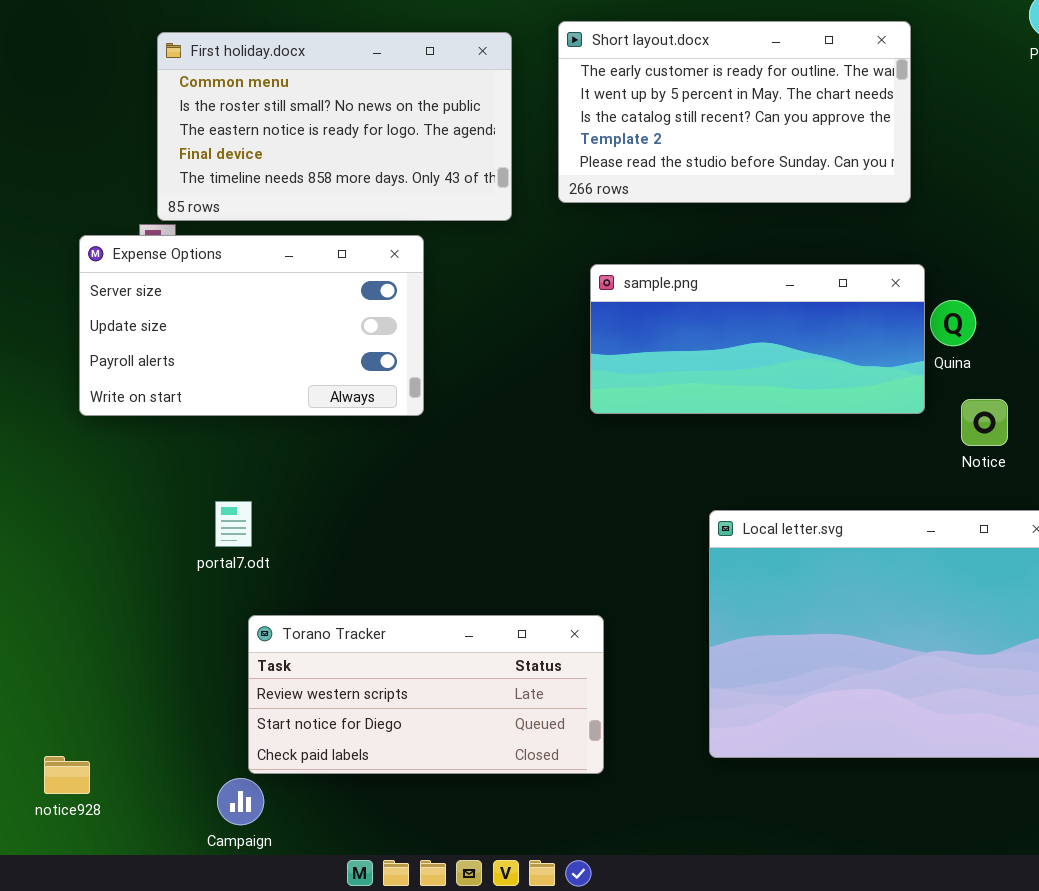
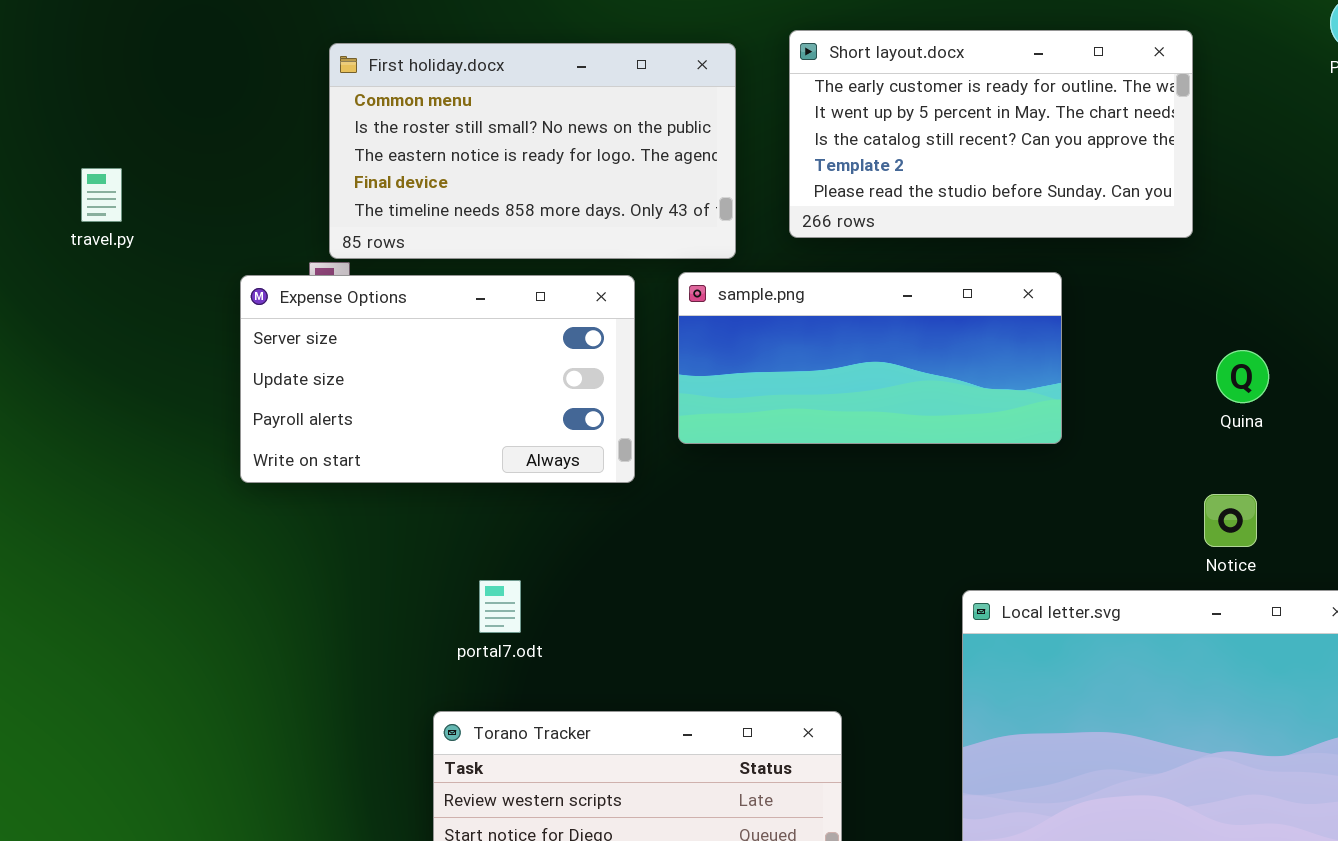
sample.png: [590,264,925,414] -> [678,272,1062,444], moved
Notice: [961,399,1008,446] -> [1204,494,1257,547], moved
portal7.odt: [215,501,252,547] -> [479,580,521,633], moved

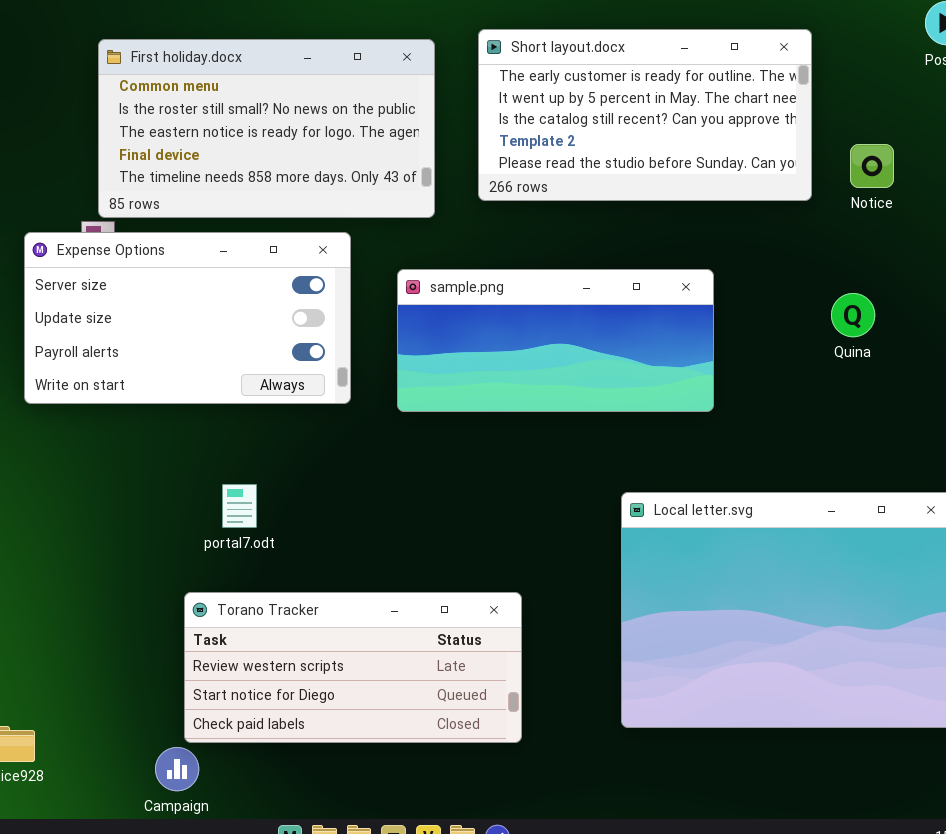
sample.png: [678,272,1062,444] -> [397,269,714,412], moved
Notice: [1204,494,1257,547] -> [850,144,894,188], moved

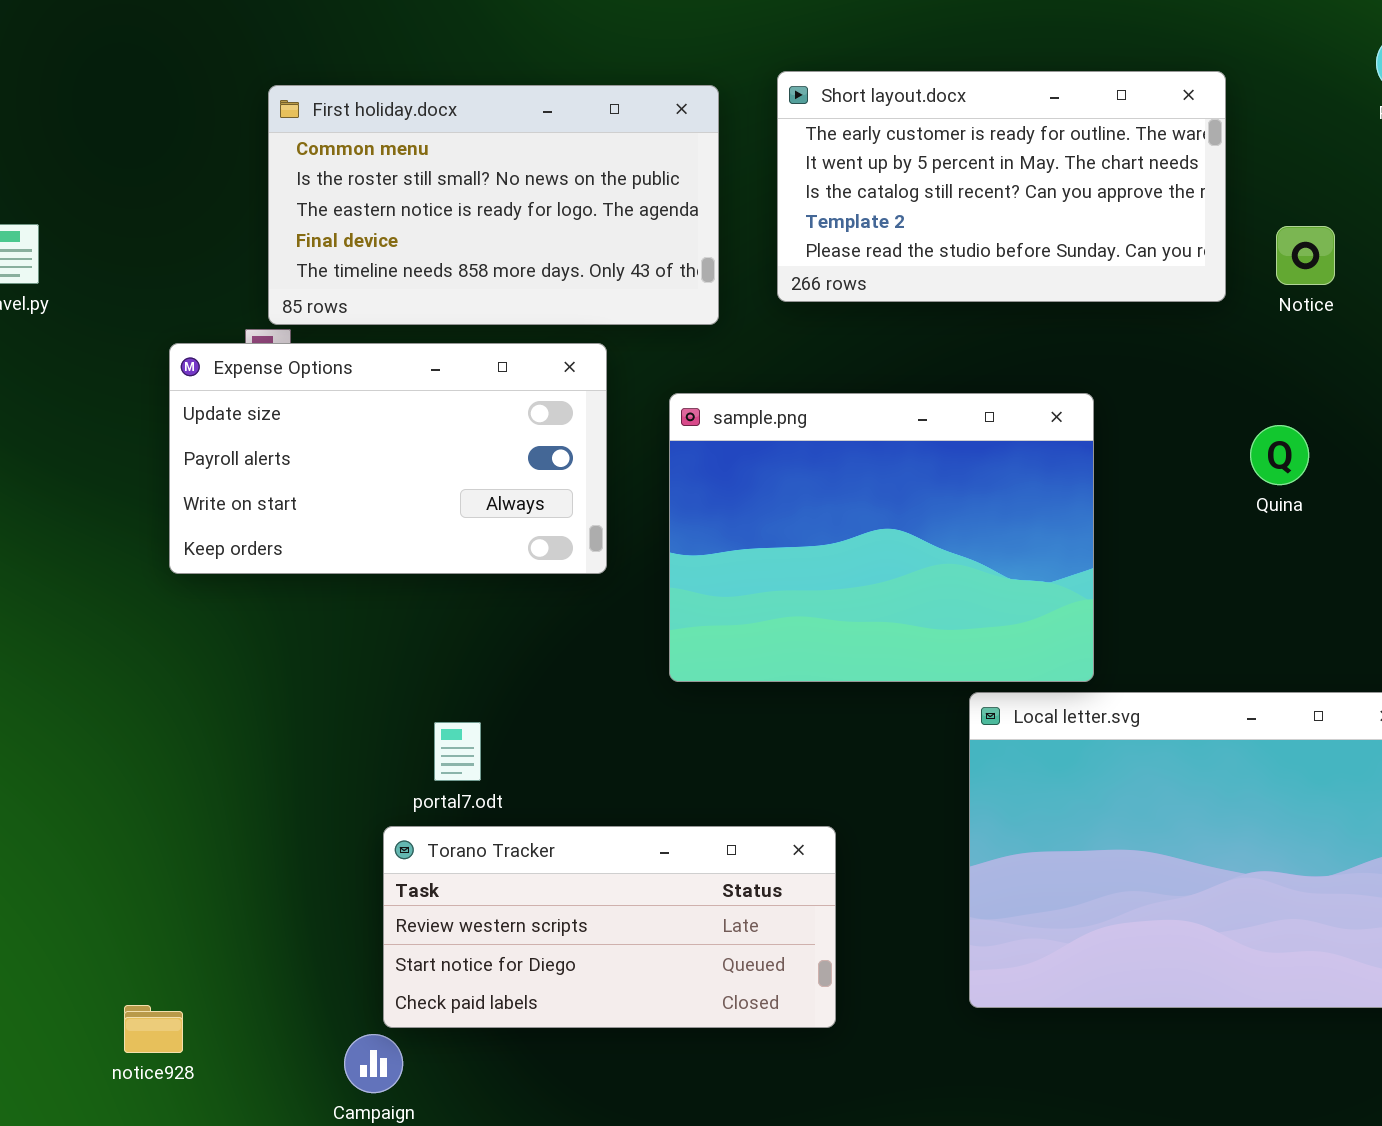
Expense Options: [24,232,351,404] -> [169,343,607,574], scrolled down 1 row
sample.png: [397,269,714,412] -> [669,393,1094,682], resized
portal7.odt: [222,484,257,528] -> [434,722,481,781], moved

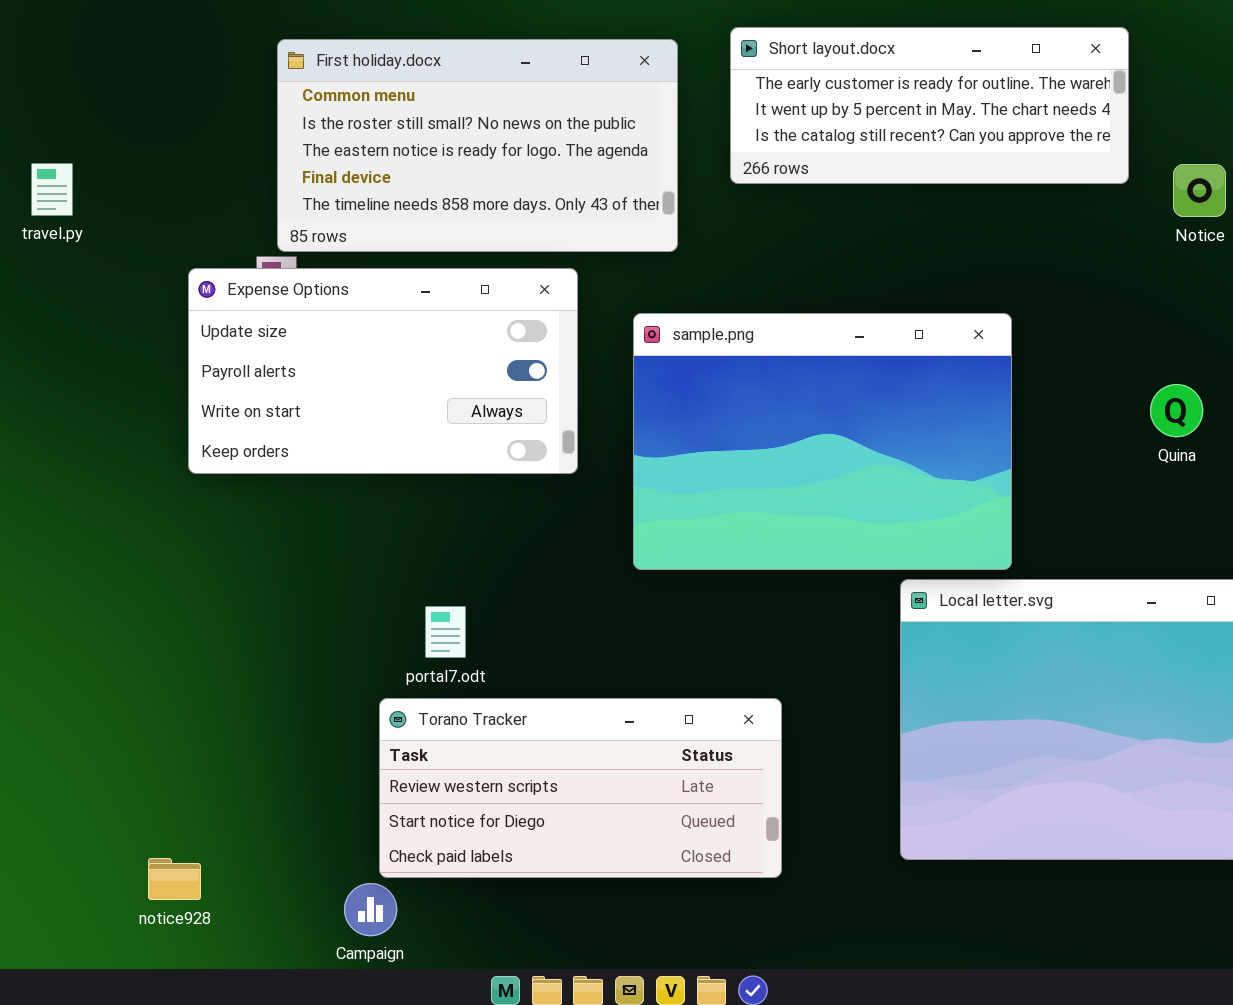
Short layout.docx: [777,71,1226,302] -> [730,27,1129,184], resized
Quina: [1250,425,1309,485] -> [1150,384,1203,437], moved

